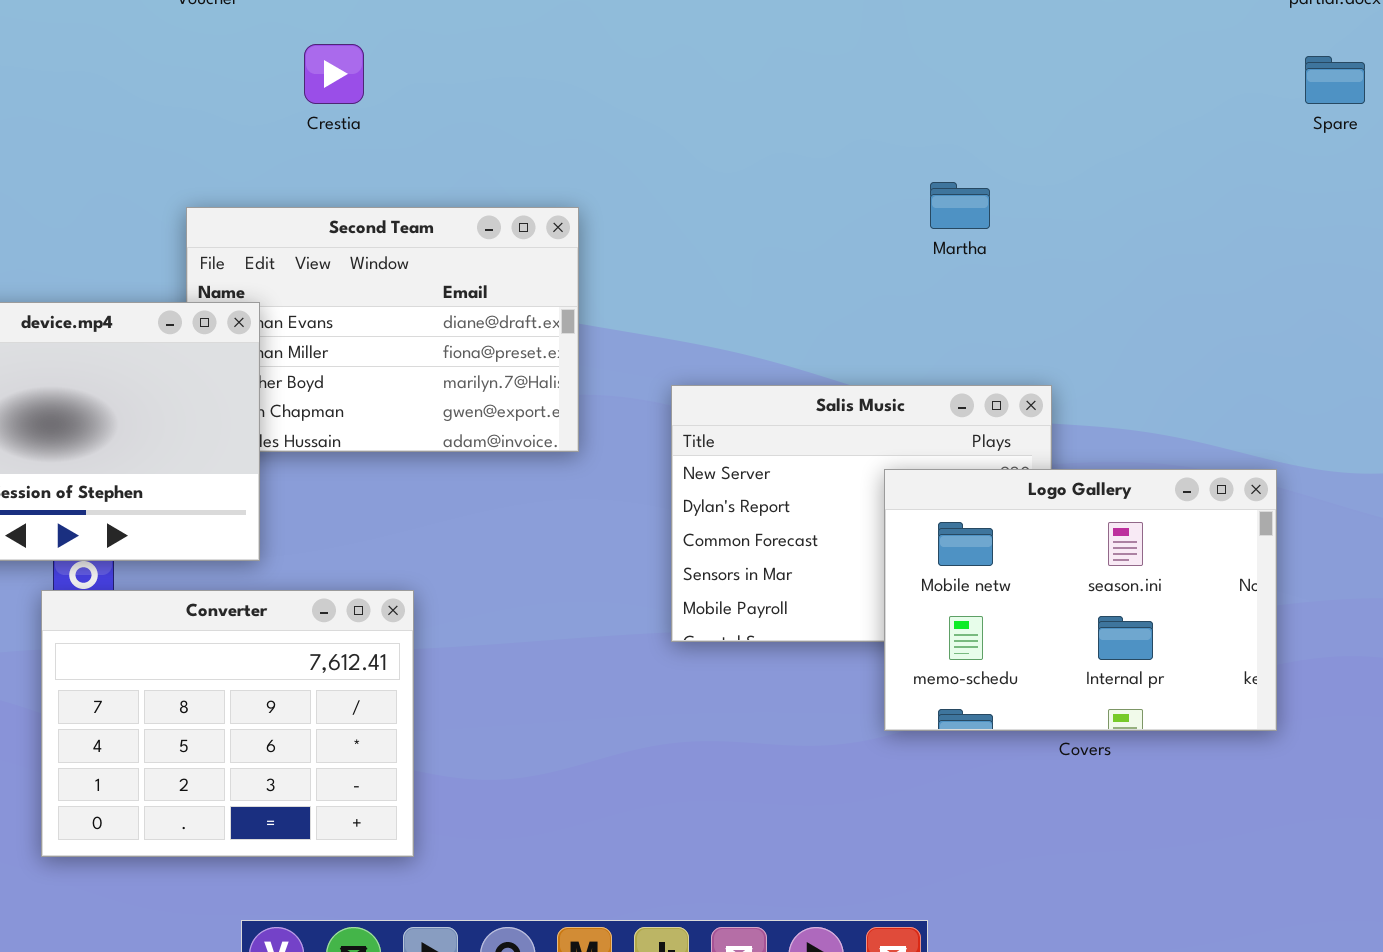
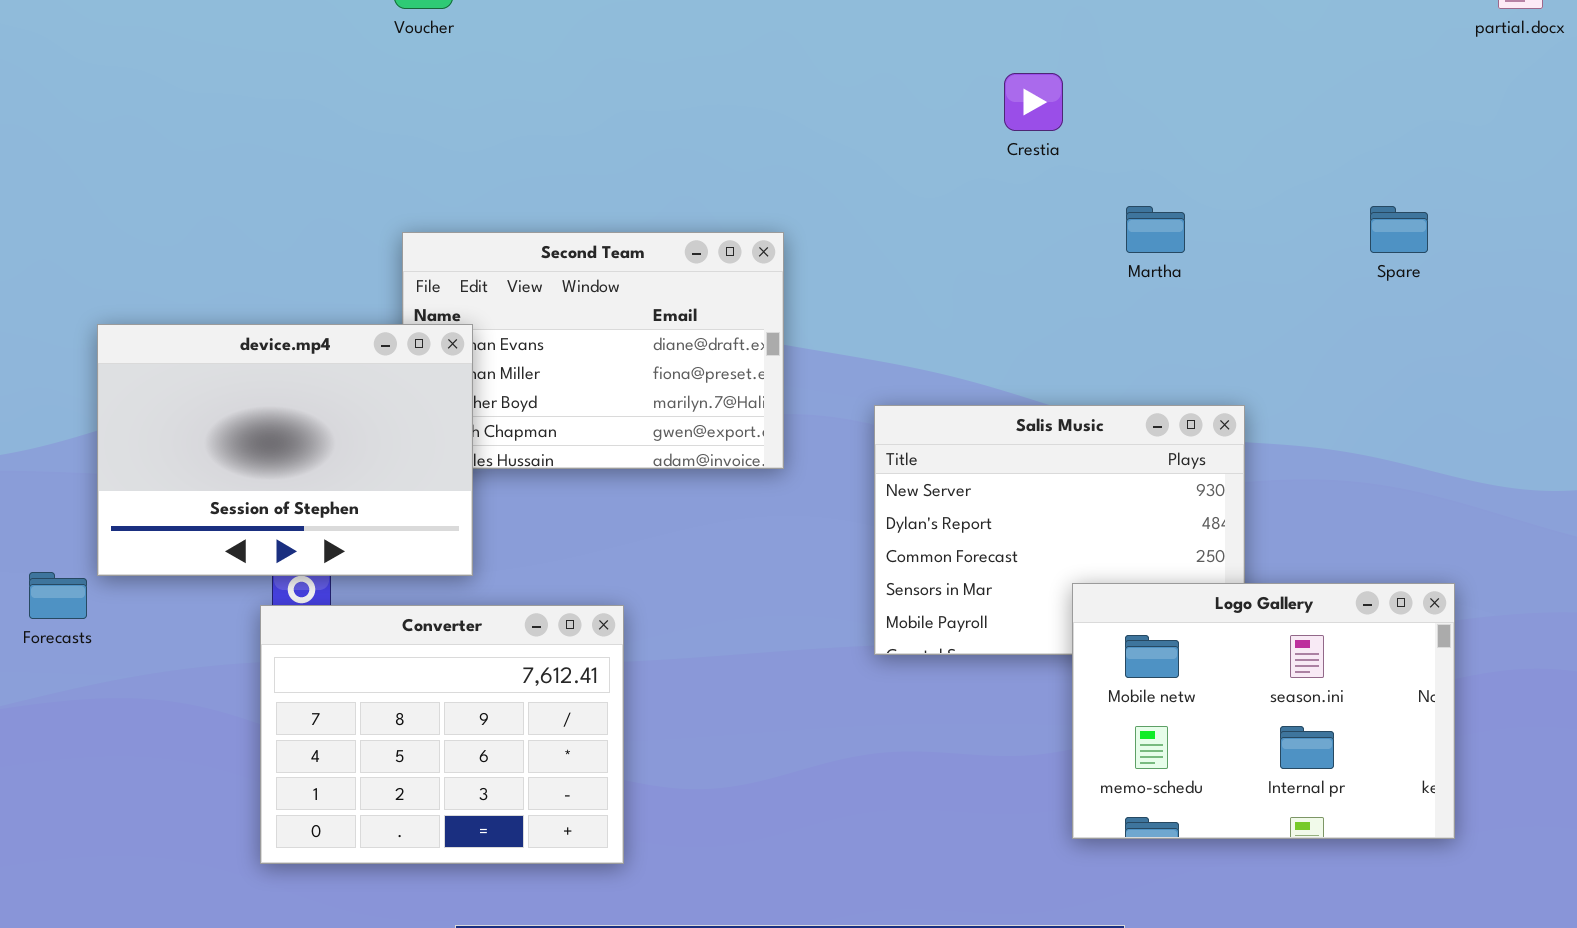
Crestia: [304,44,364,104] -> [1004,73,1063,131], moved
Spare: [1305,56,1365,104] -> [1370,206,1428,253], moved
Logo Gallery: [884,469,1277,731] -> [1072,583,1455,839], moved

